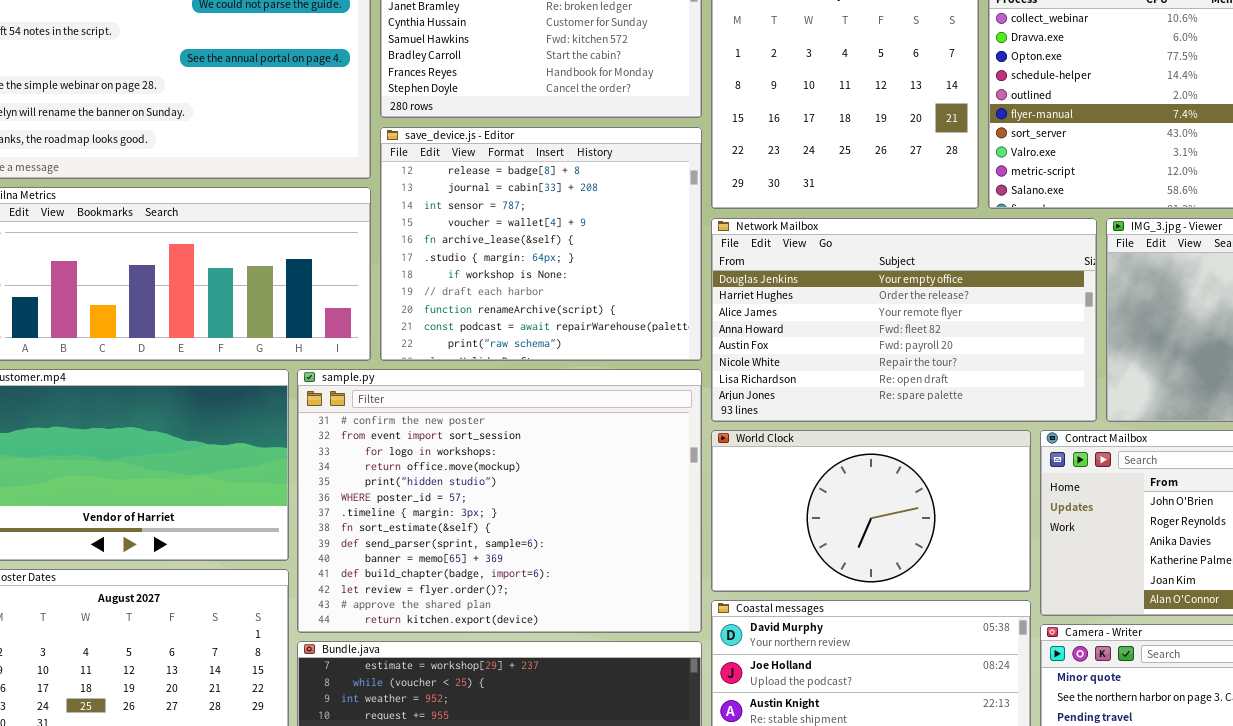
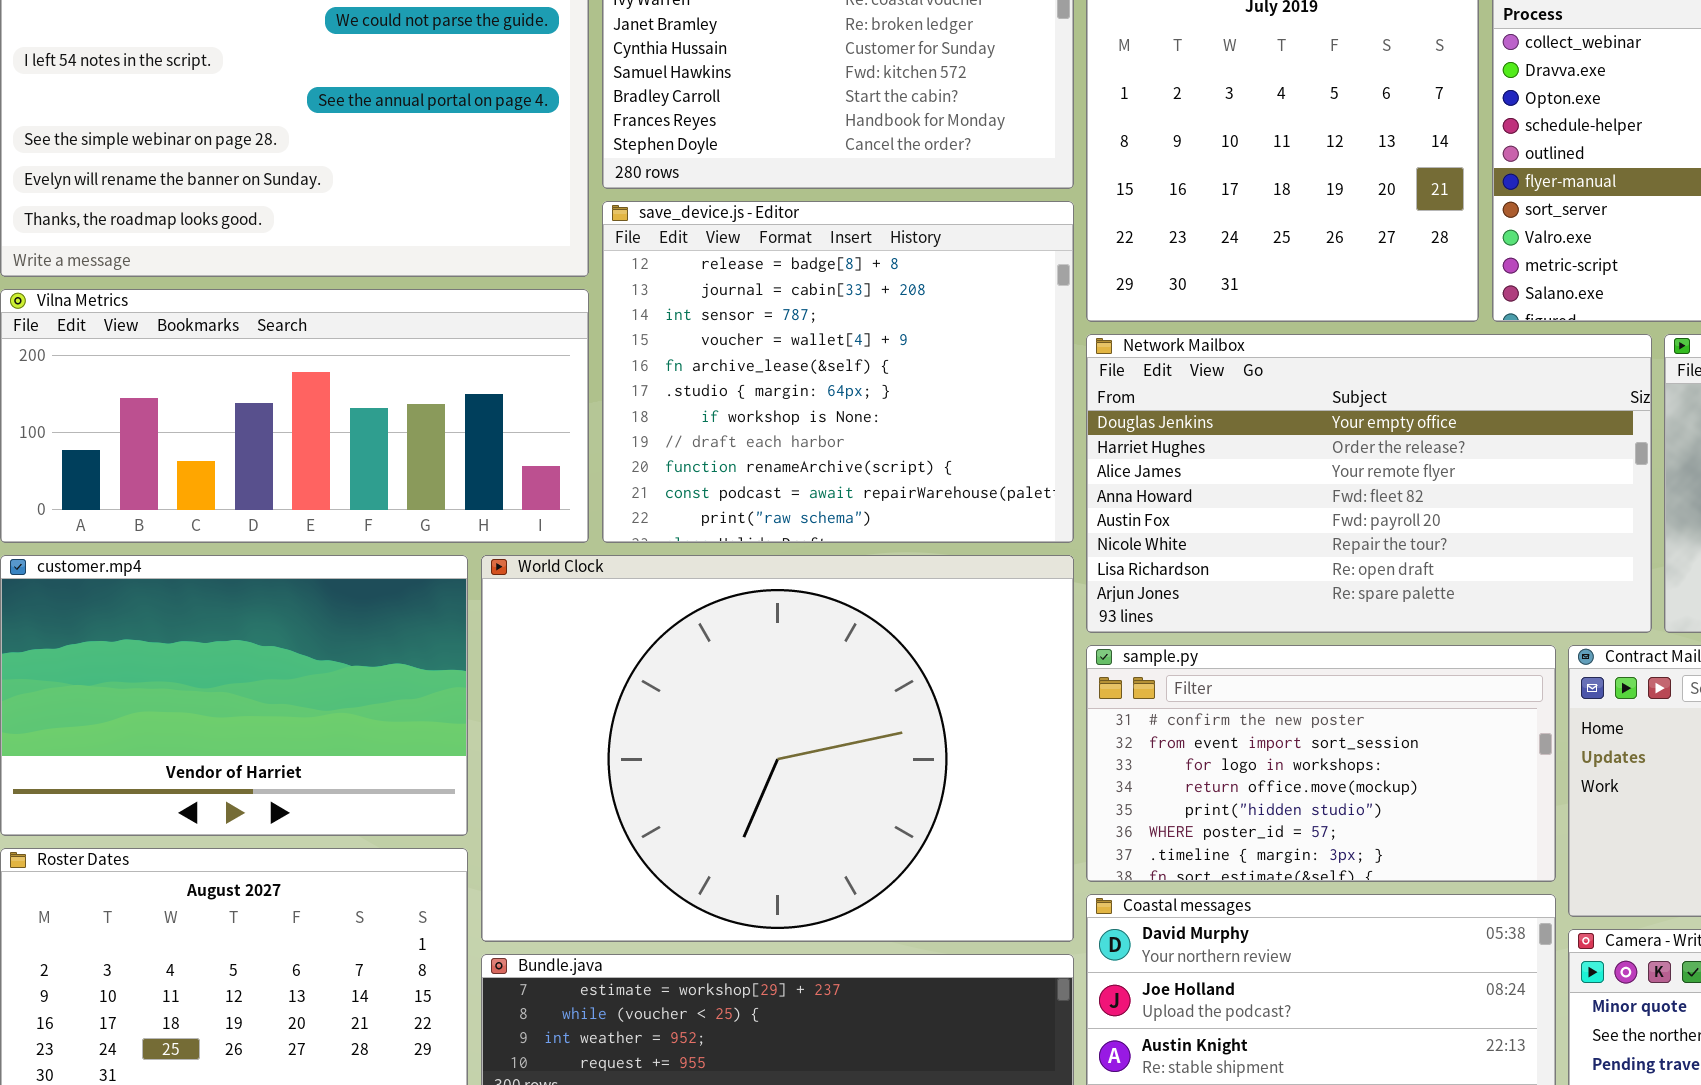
sample.py: [297,369,702,633] -> [1086,645,1556,882], moved, resized
World Clock: [711,430,1031,592] -> [481,555,1074,942], moved, resized

